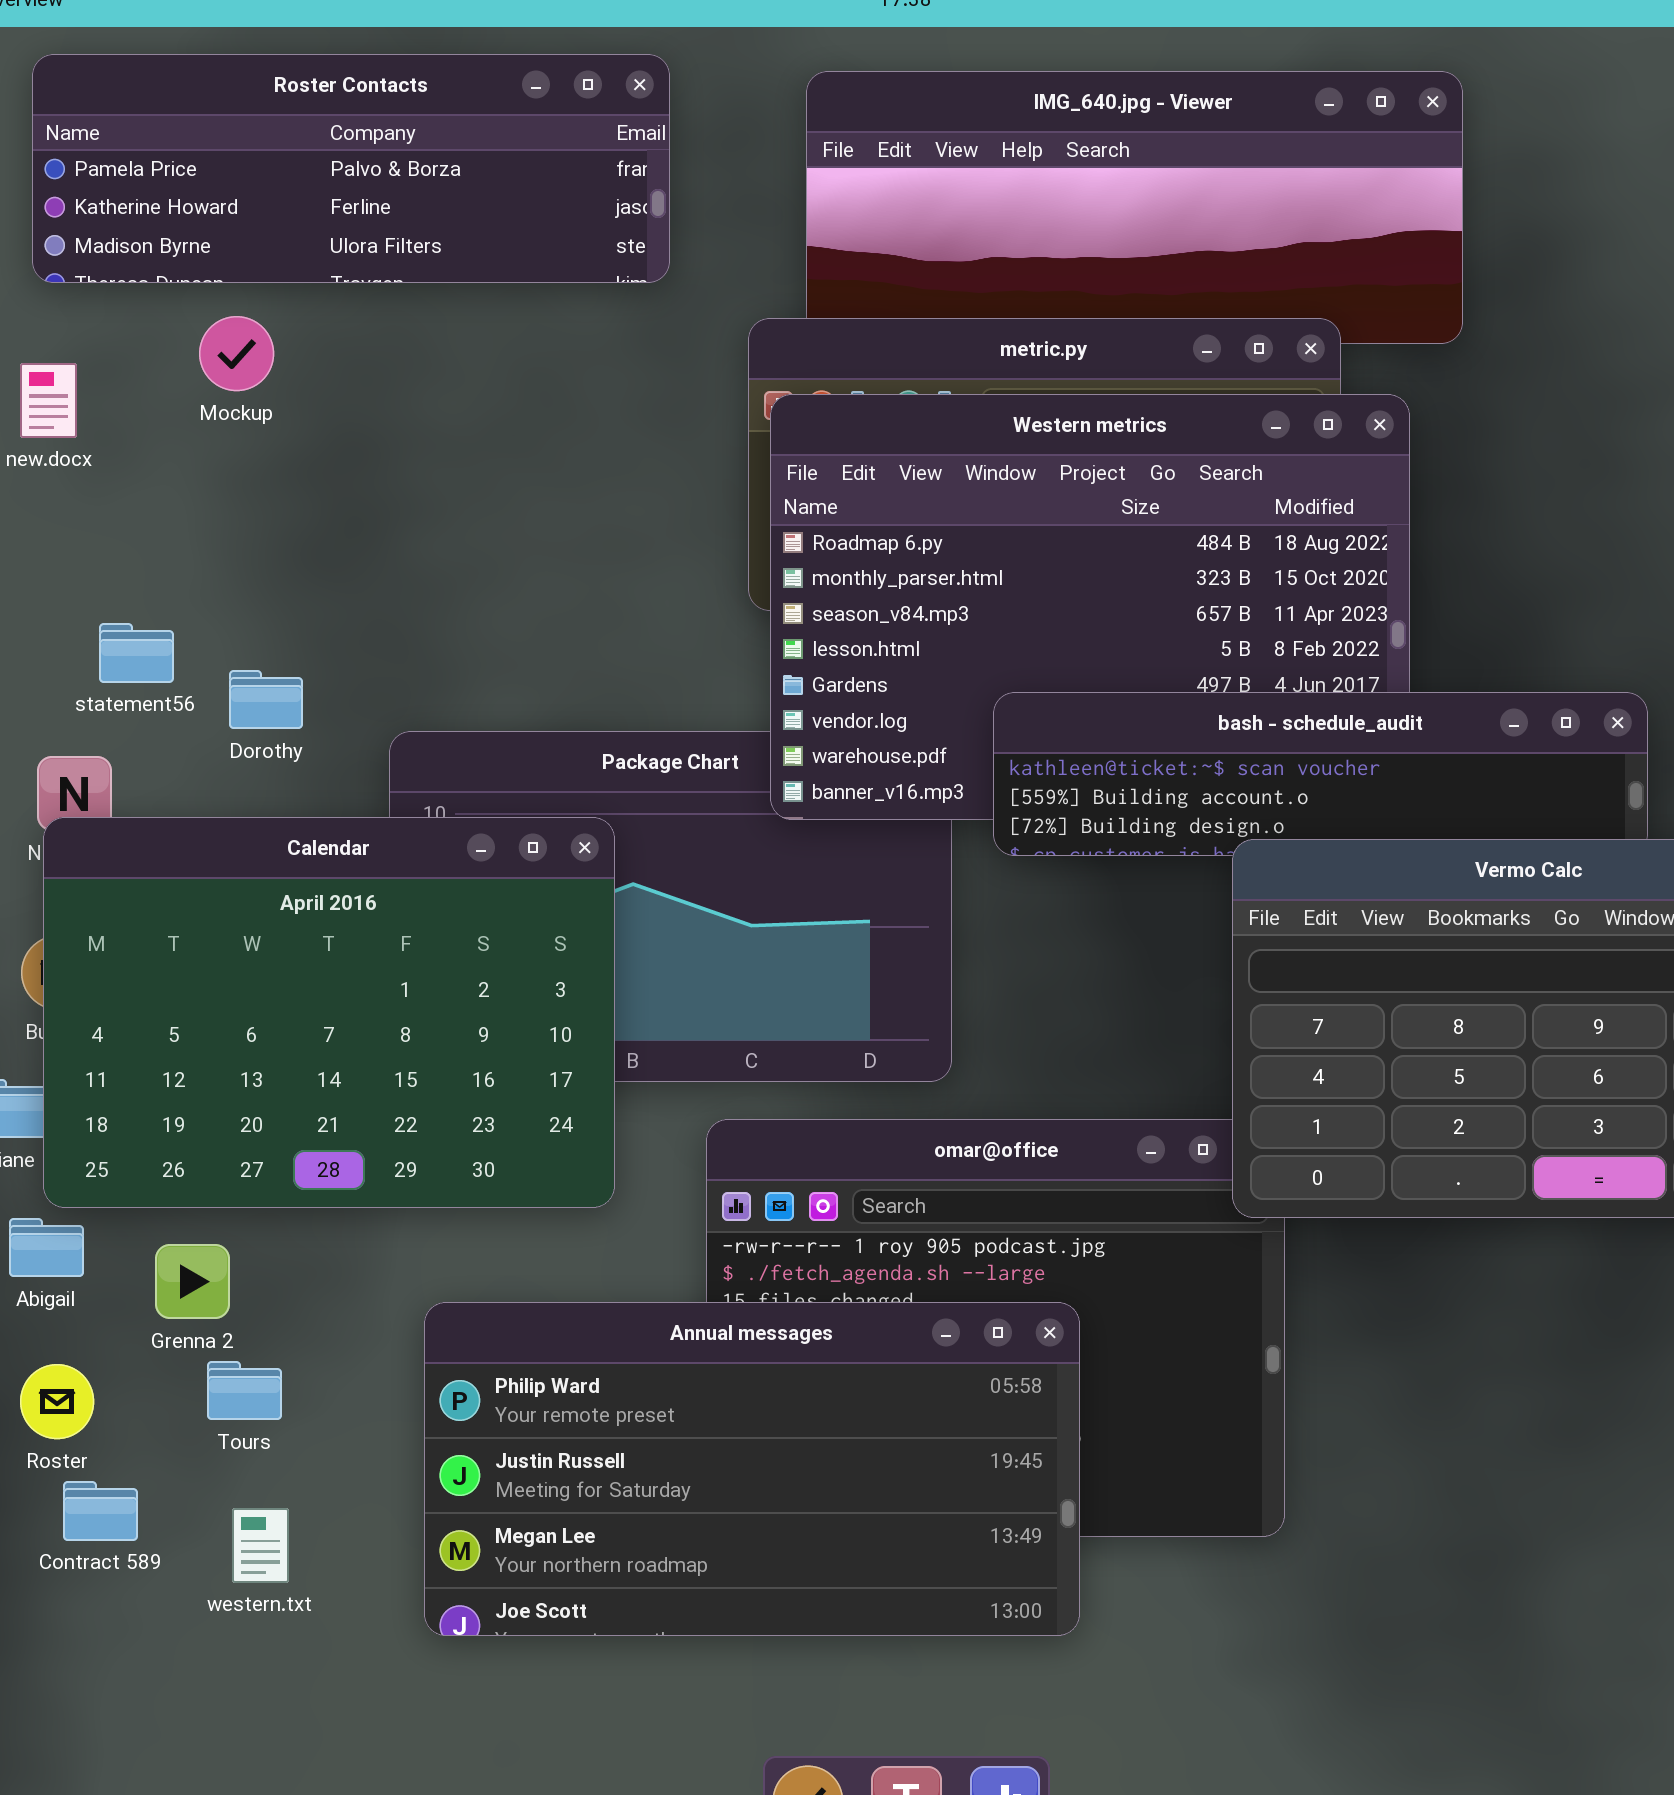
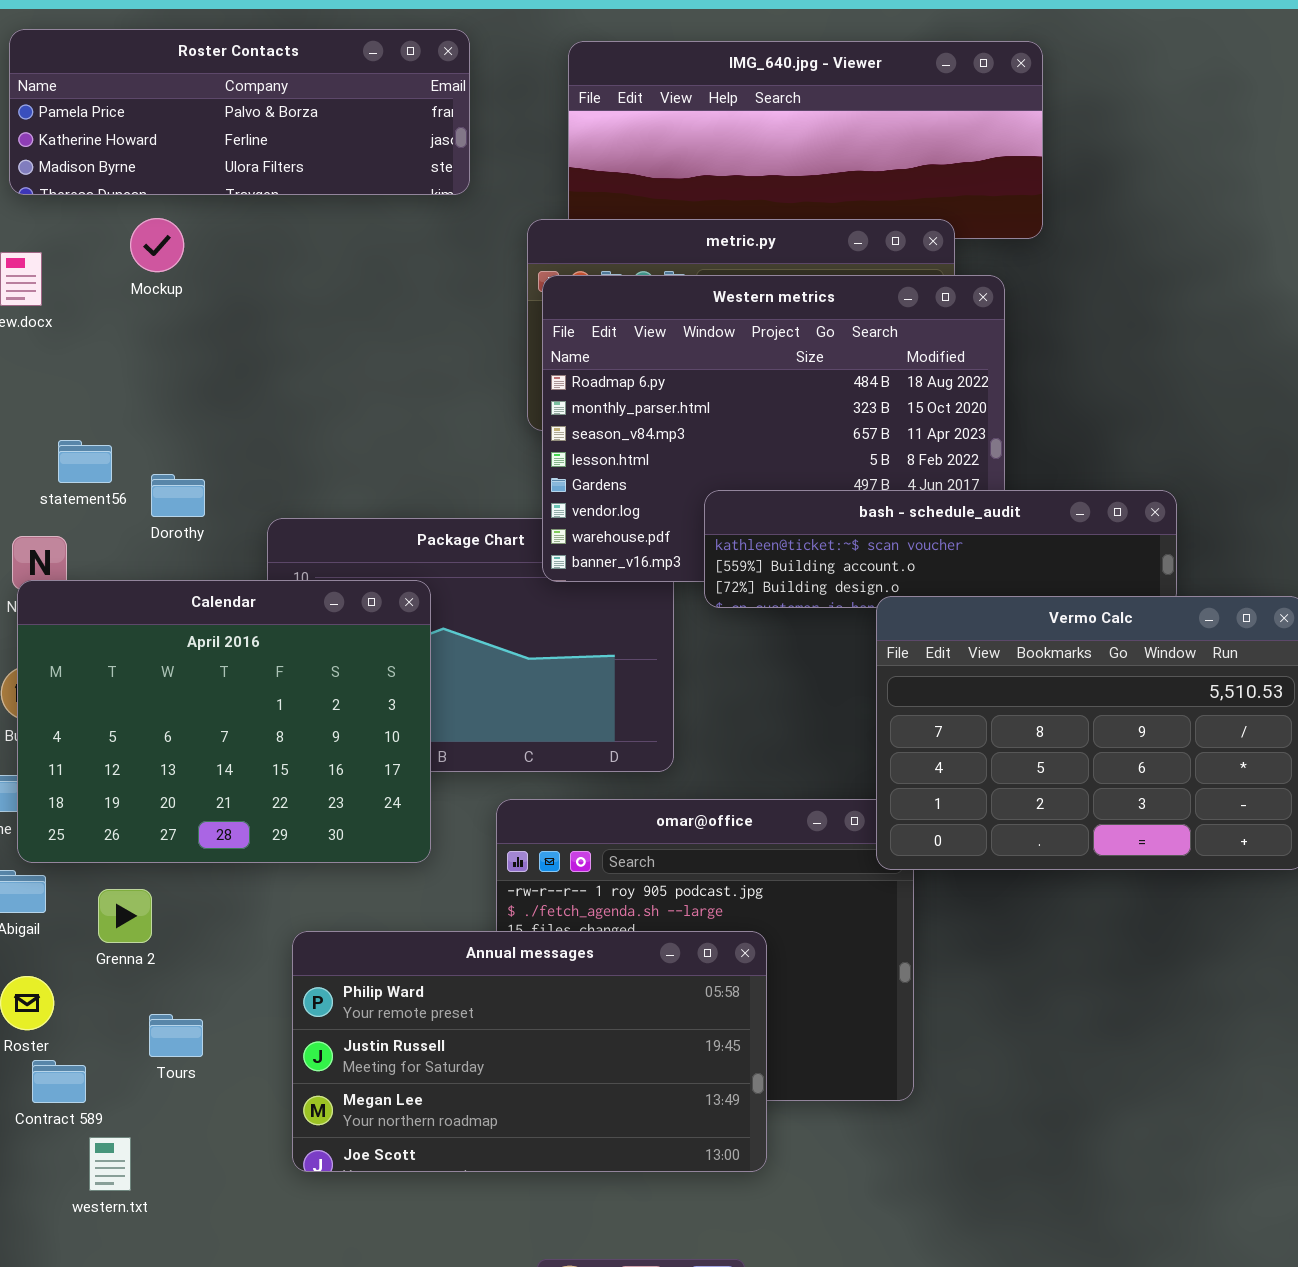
Tours: [207,1361,282,1420] -> [149,1014,203,1057], moved
western.txt: [232,1508,289,1583] -> [89,1137,131,1191], moved

